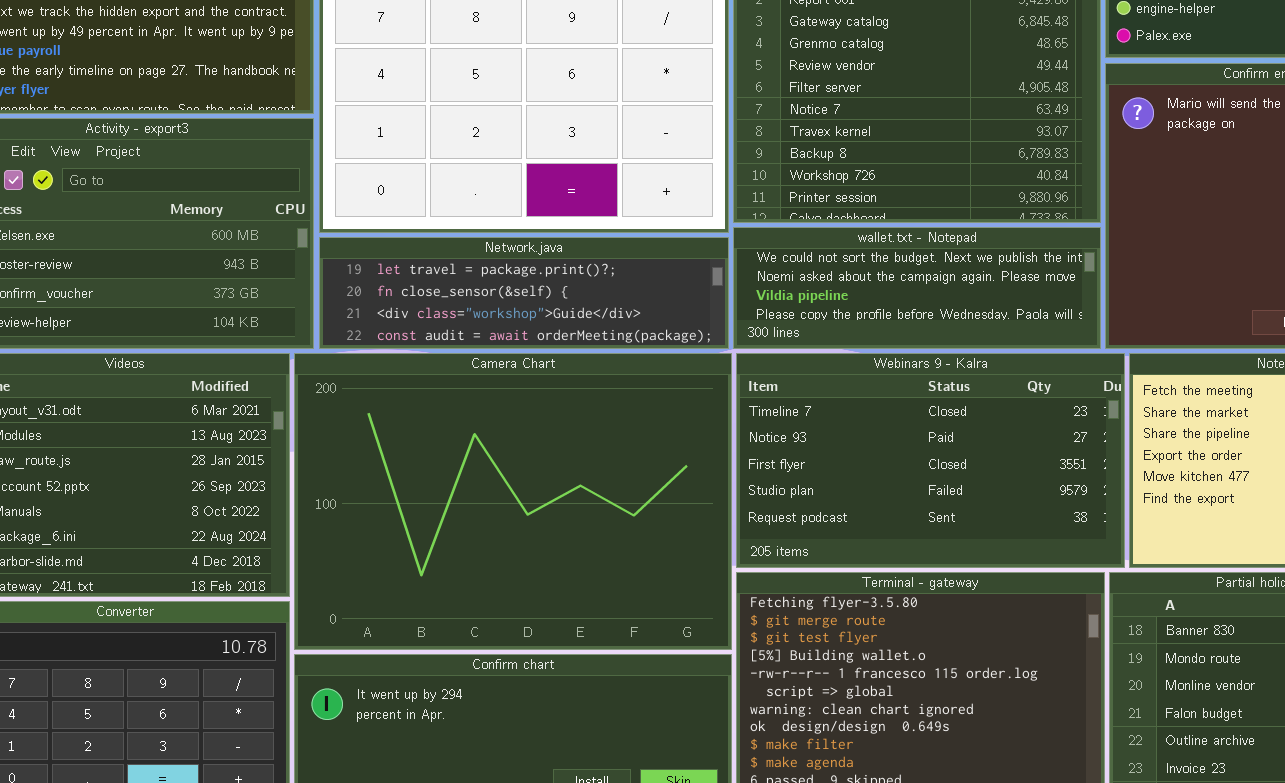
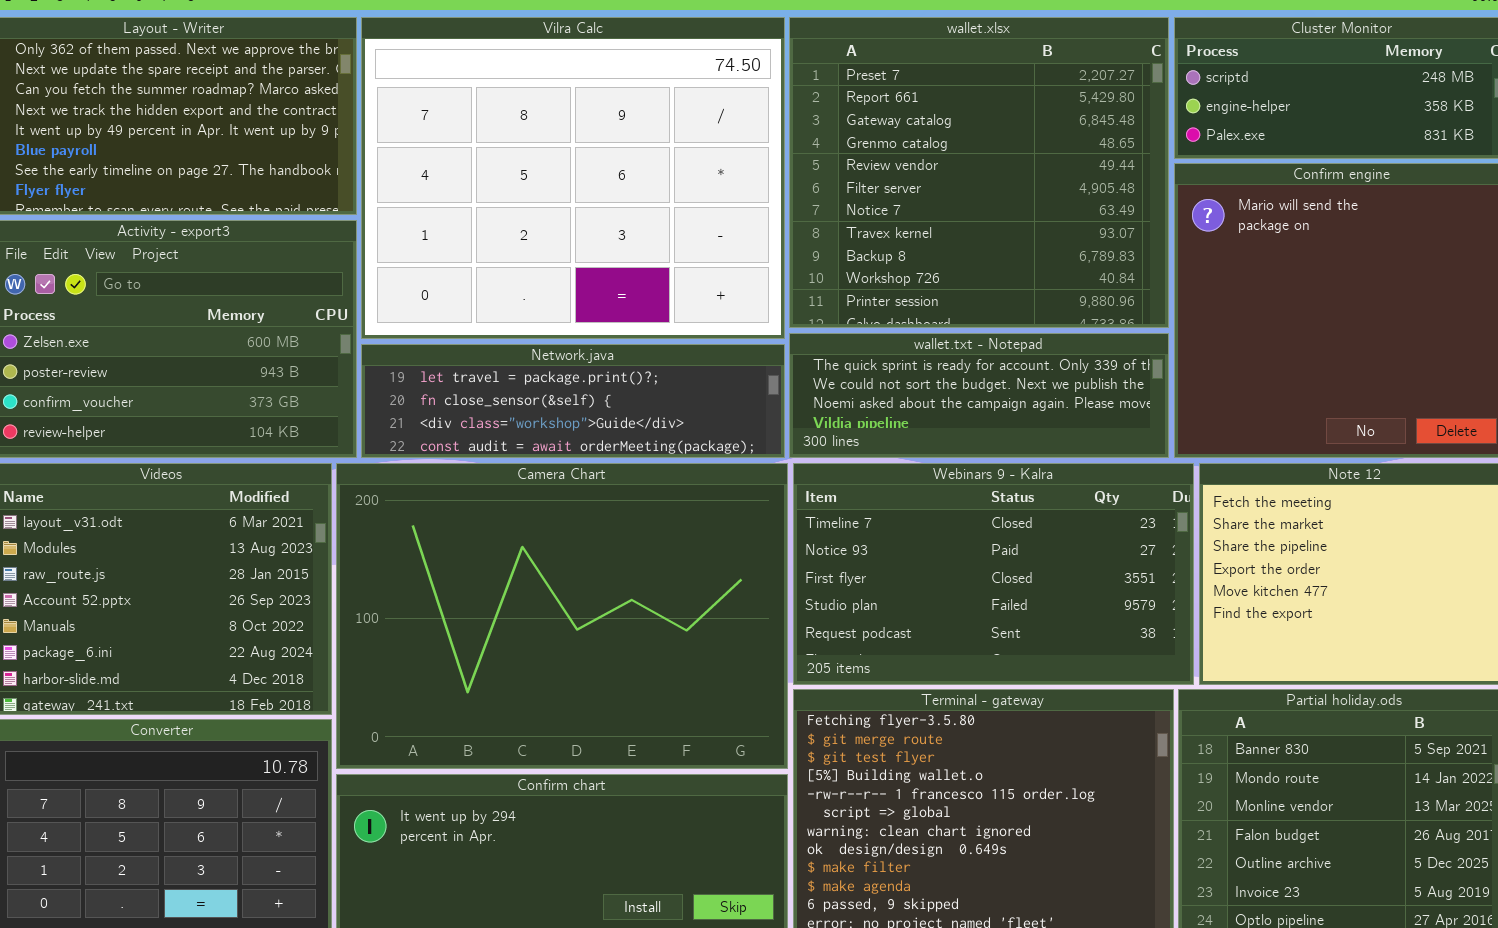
wallet.txt - Notepad: [733,227,1101,349] -> [789,333,1169,458], scrolled up 1 row

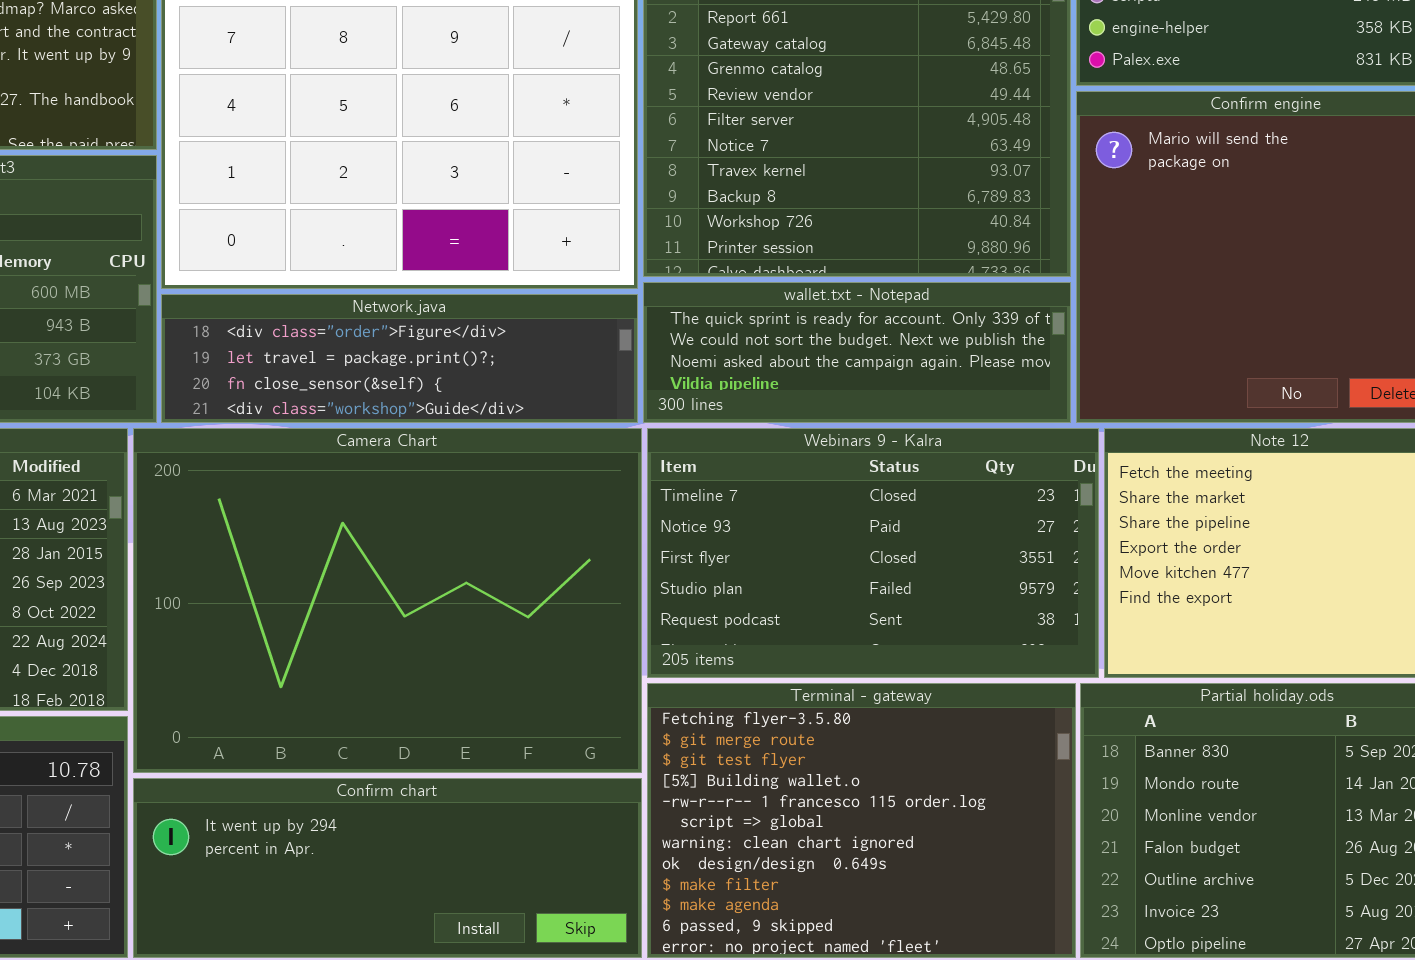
Network.java: [361,344,785,458] -> [161,294,638,423], scrolled up 1 row

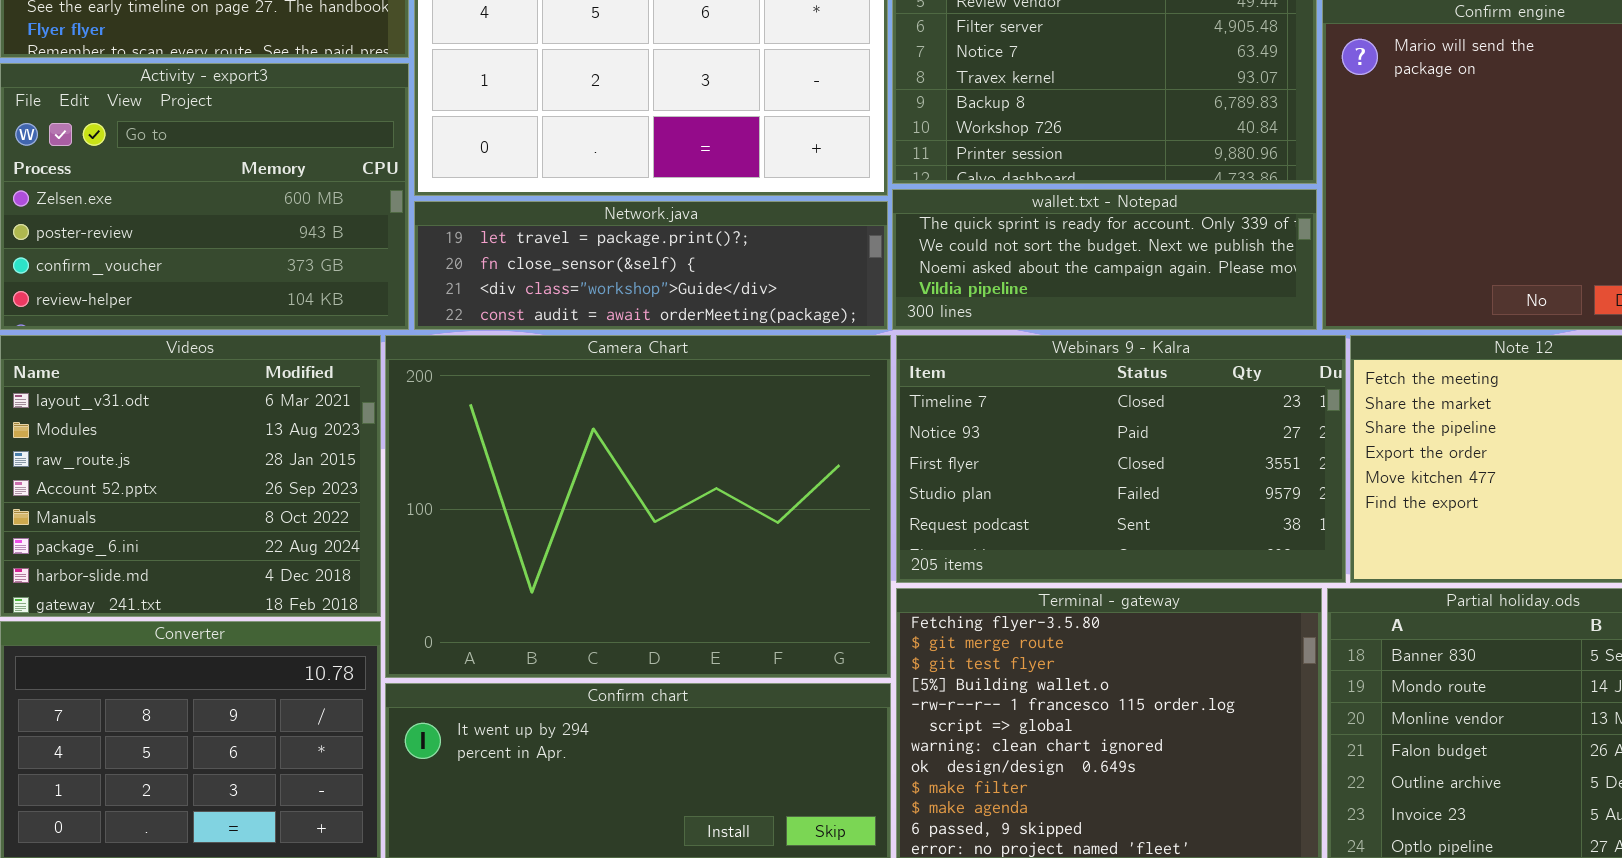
Network.java: [161,294,638,423] -> [414,201,888,330], scrolled down 1 row

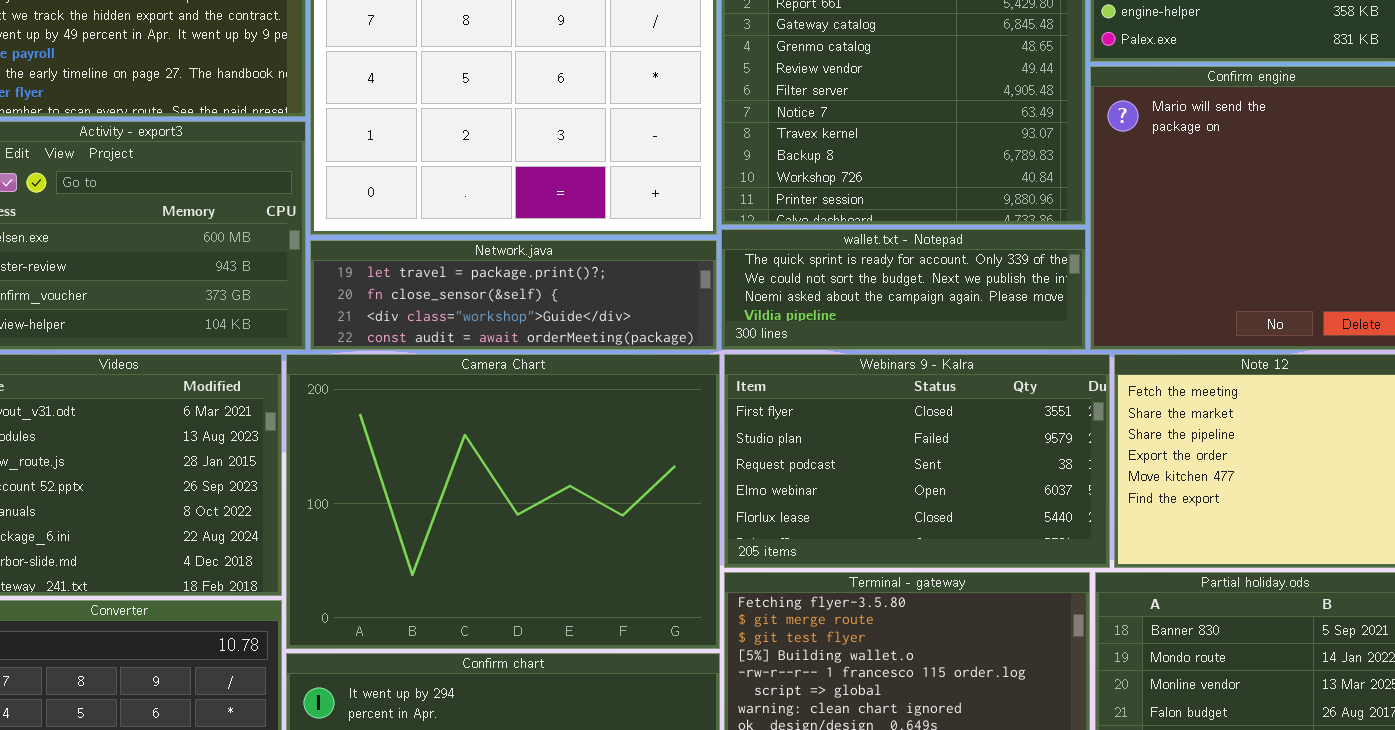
Webinars 9 - Kalra: [896,335,1346,583] -> [724,354,1110,568], scrolled down 2 rows

